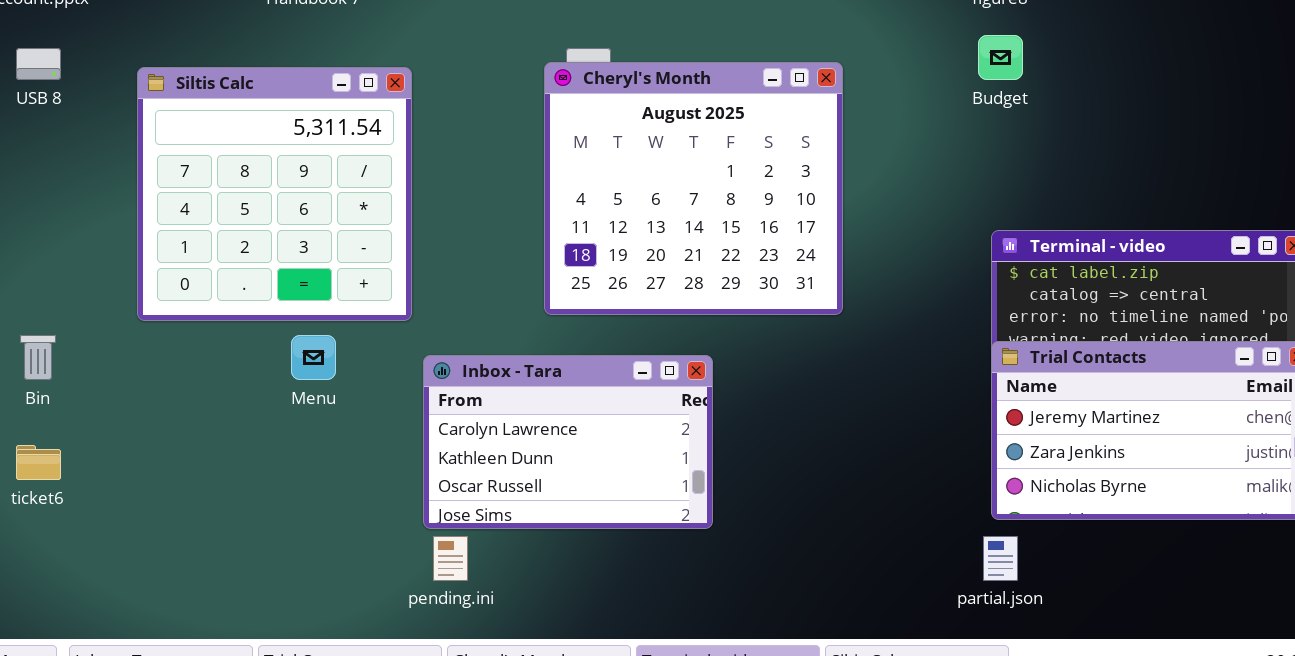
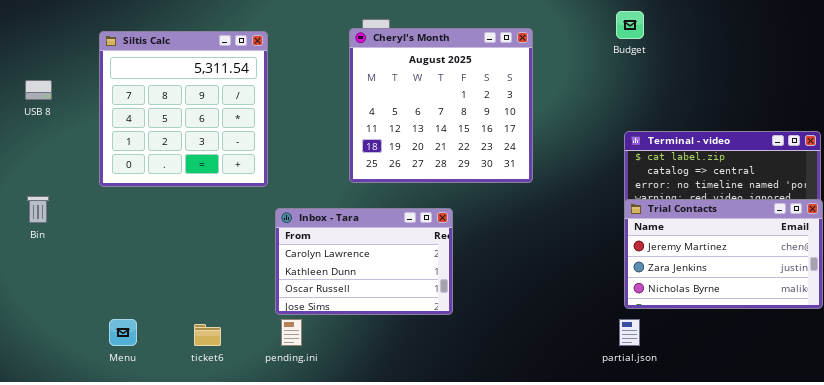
USB 8: [16,48,61,80] -> [25,80,52,100], moved
Menu: [291,335,336,380] -> [109,319,137,346], moved
ticket6: [16,445,61,480] -> [194,324,221,346], moved

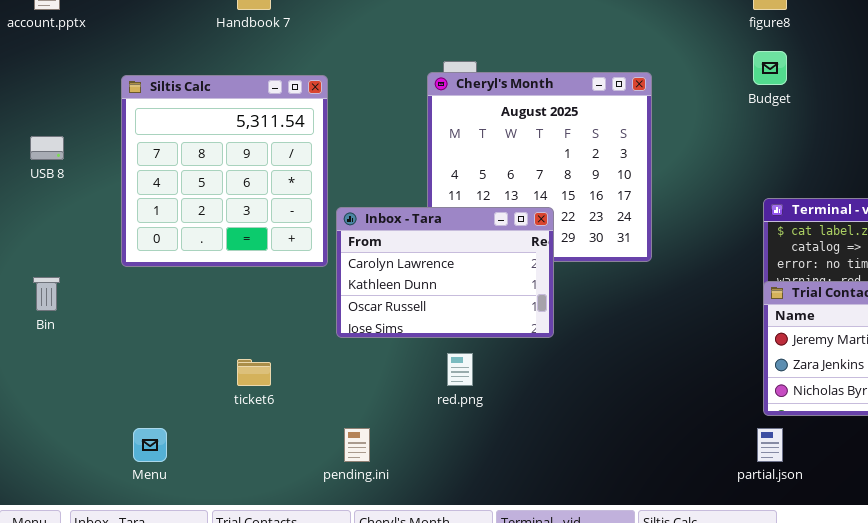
Inbox - Tara: [275,208,453,315] -> [336,207,554,338], moved
ticket6: [194,324,221,346] -> [237,359,271,386], moved

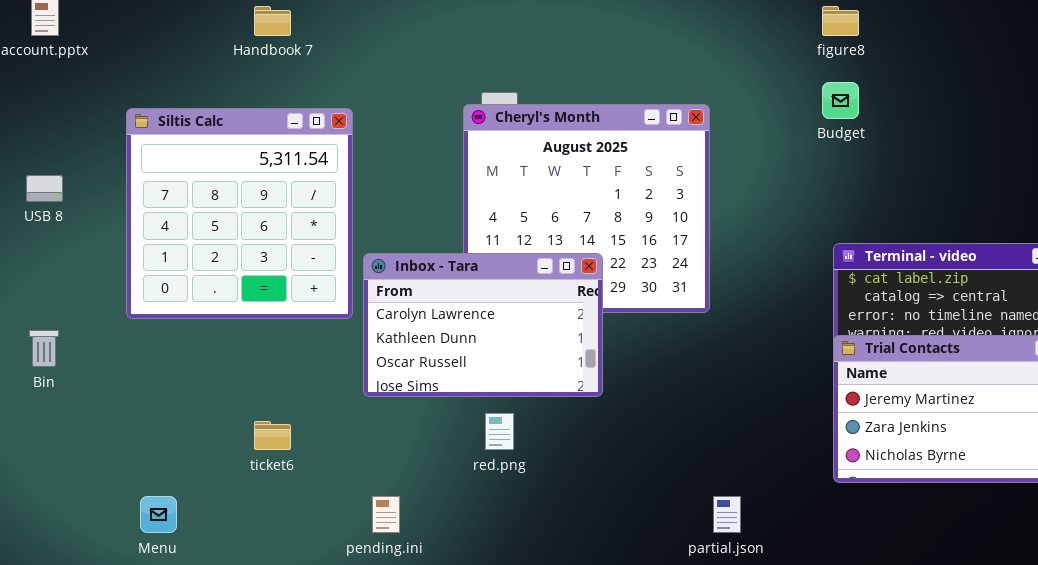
partial.json: [757,428,783,462] -> [713,496,741,533], moved

